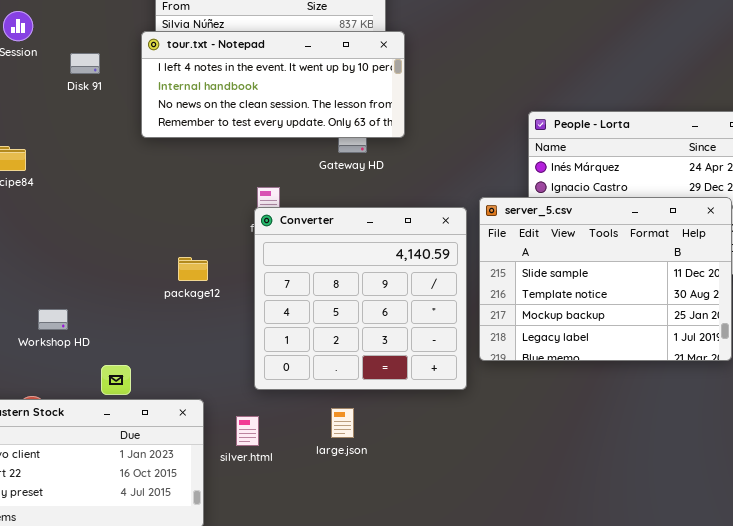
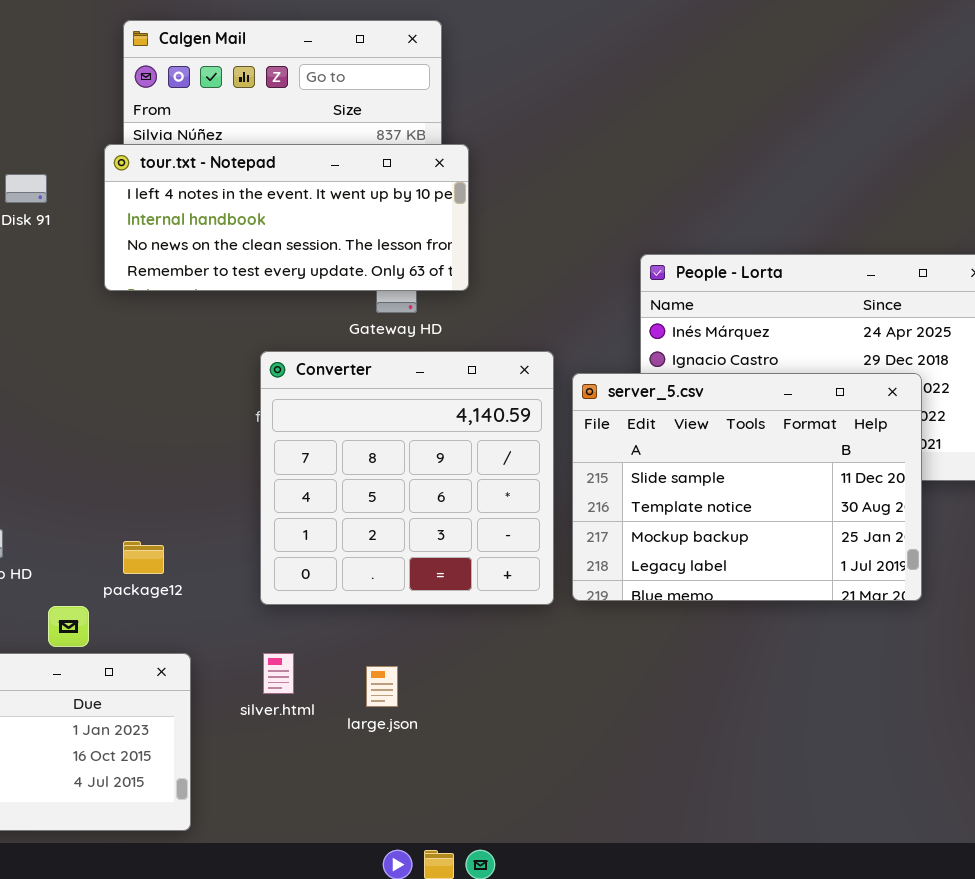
Converter: [254,207,467,390] -> [260,351,554,605], moved
package12: [178,257,208,281] -> [123,541,164,574], moved
silver.html: [236,416,259,446] -> [263,653,294,694], moved

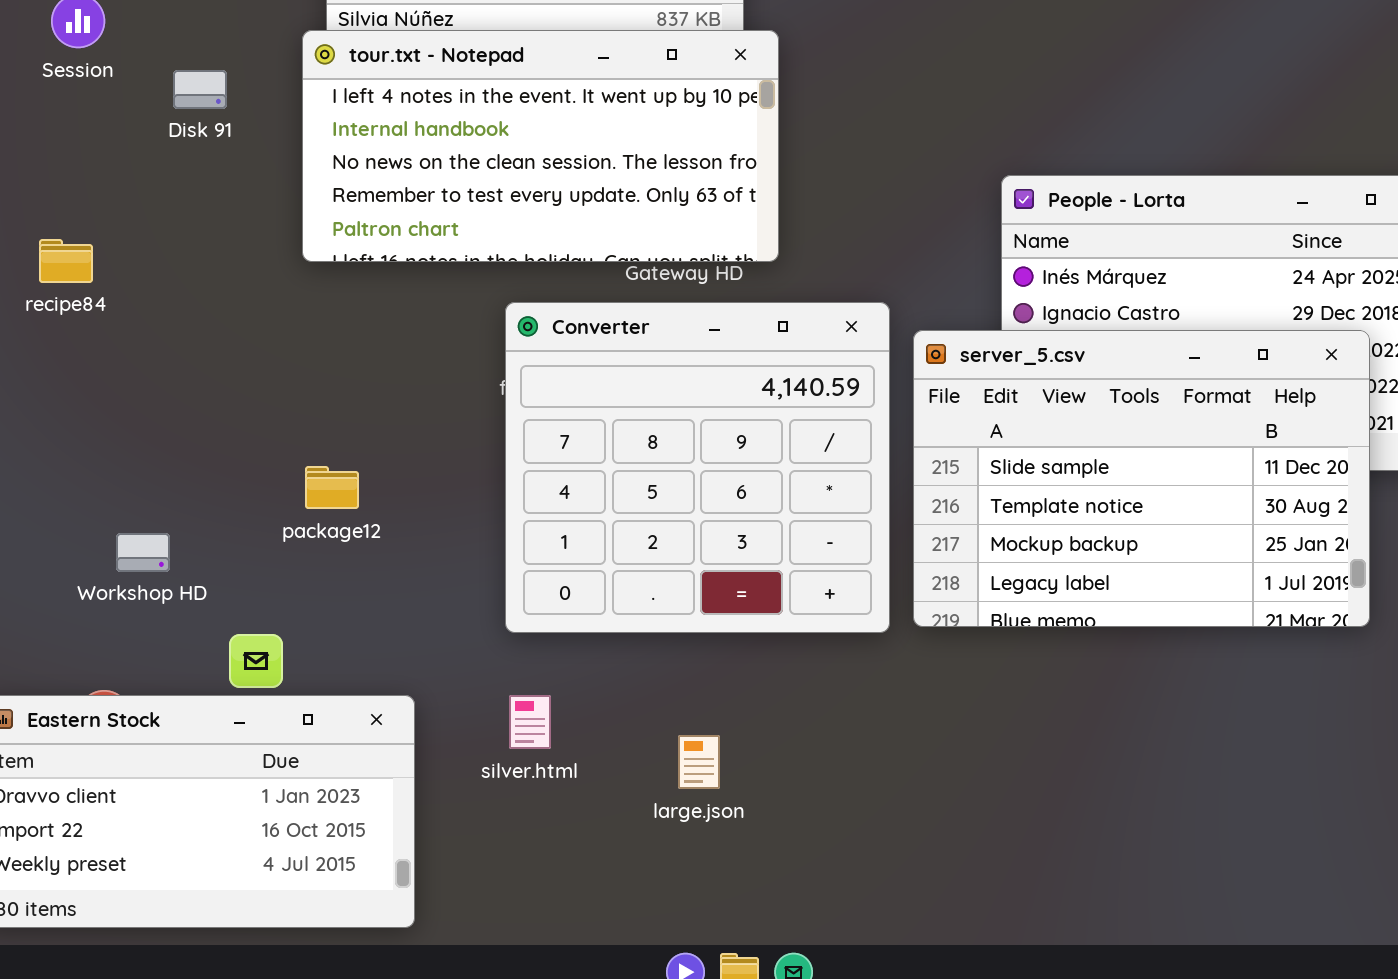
tour.txt - Notepad: [104,144,469,291] -> [302,30,779,262], resized
package12: [123,541,164,574] -> [305,466,359,509], moved
large.json: [366,666,398,707] -> [678,735,720,789], moved

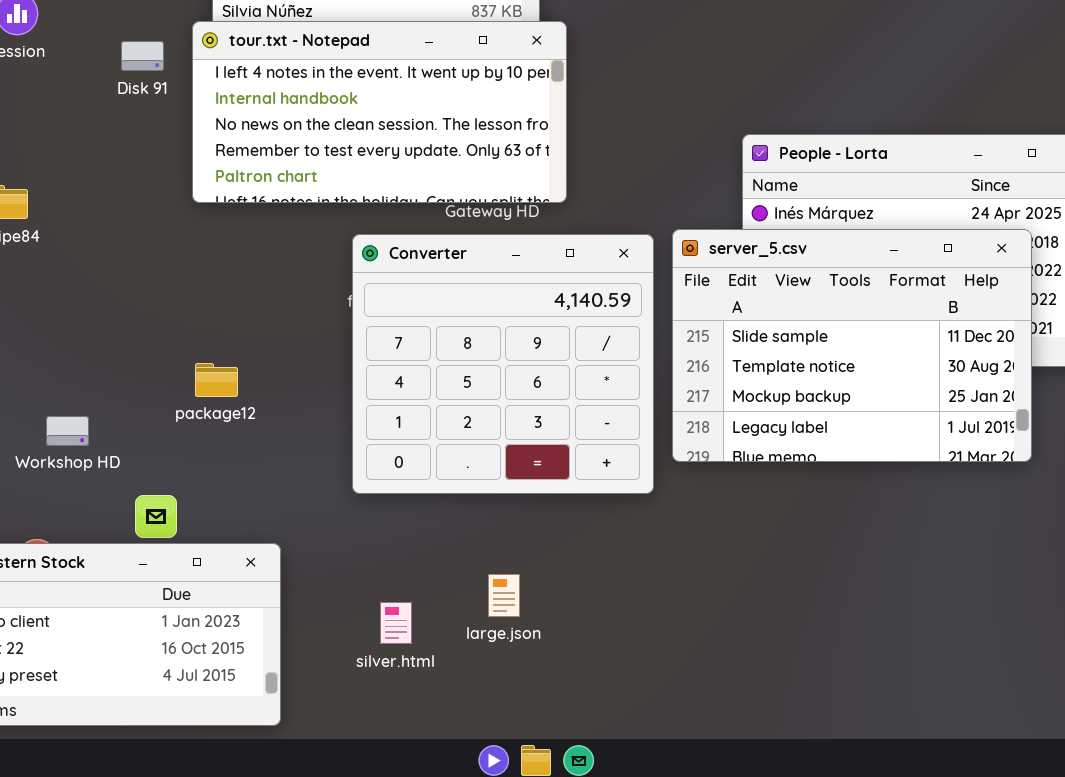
Disk 91: [173,70,227,109] -> [121,41,164,71], moved
server_5.csv: [913,330,1370,627] -> [672,229,1032,462], moved
silver.html: [509,695,551,749] -> [380,602,412,644], moved

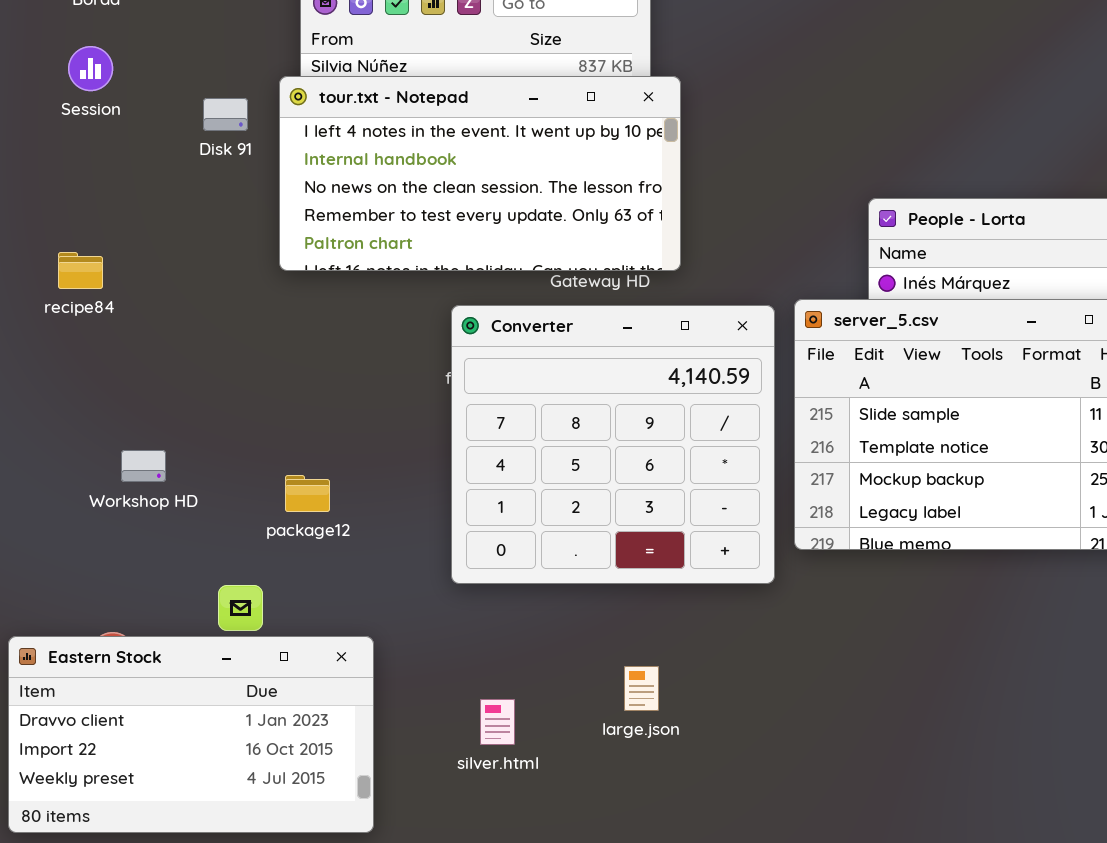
package12: [195,363,238,397] -> [285,475,330,512], moved
Workshop HD: [46,416,89,446] -> [121,450,166,482], moved
large.json: [488,574,520,617] -> [624,666,659,711], moved

